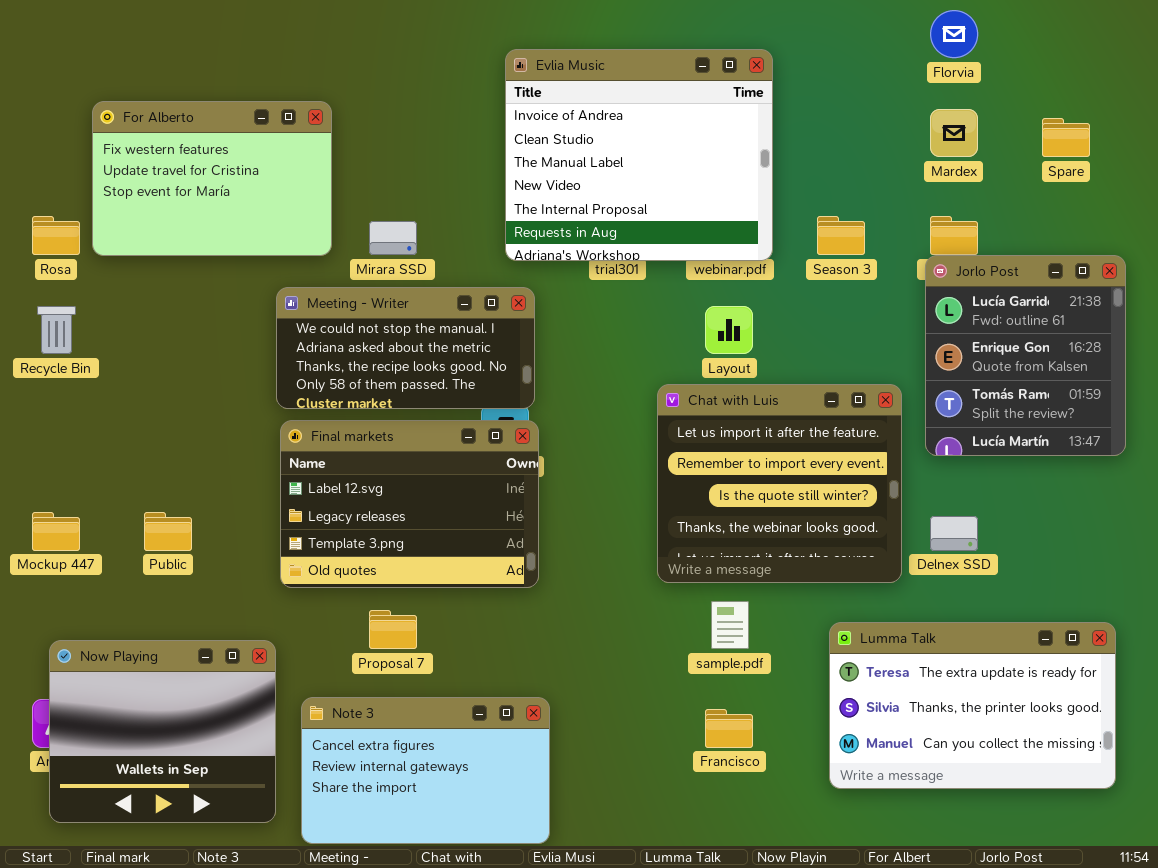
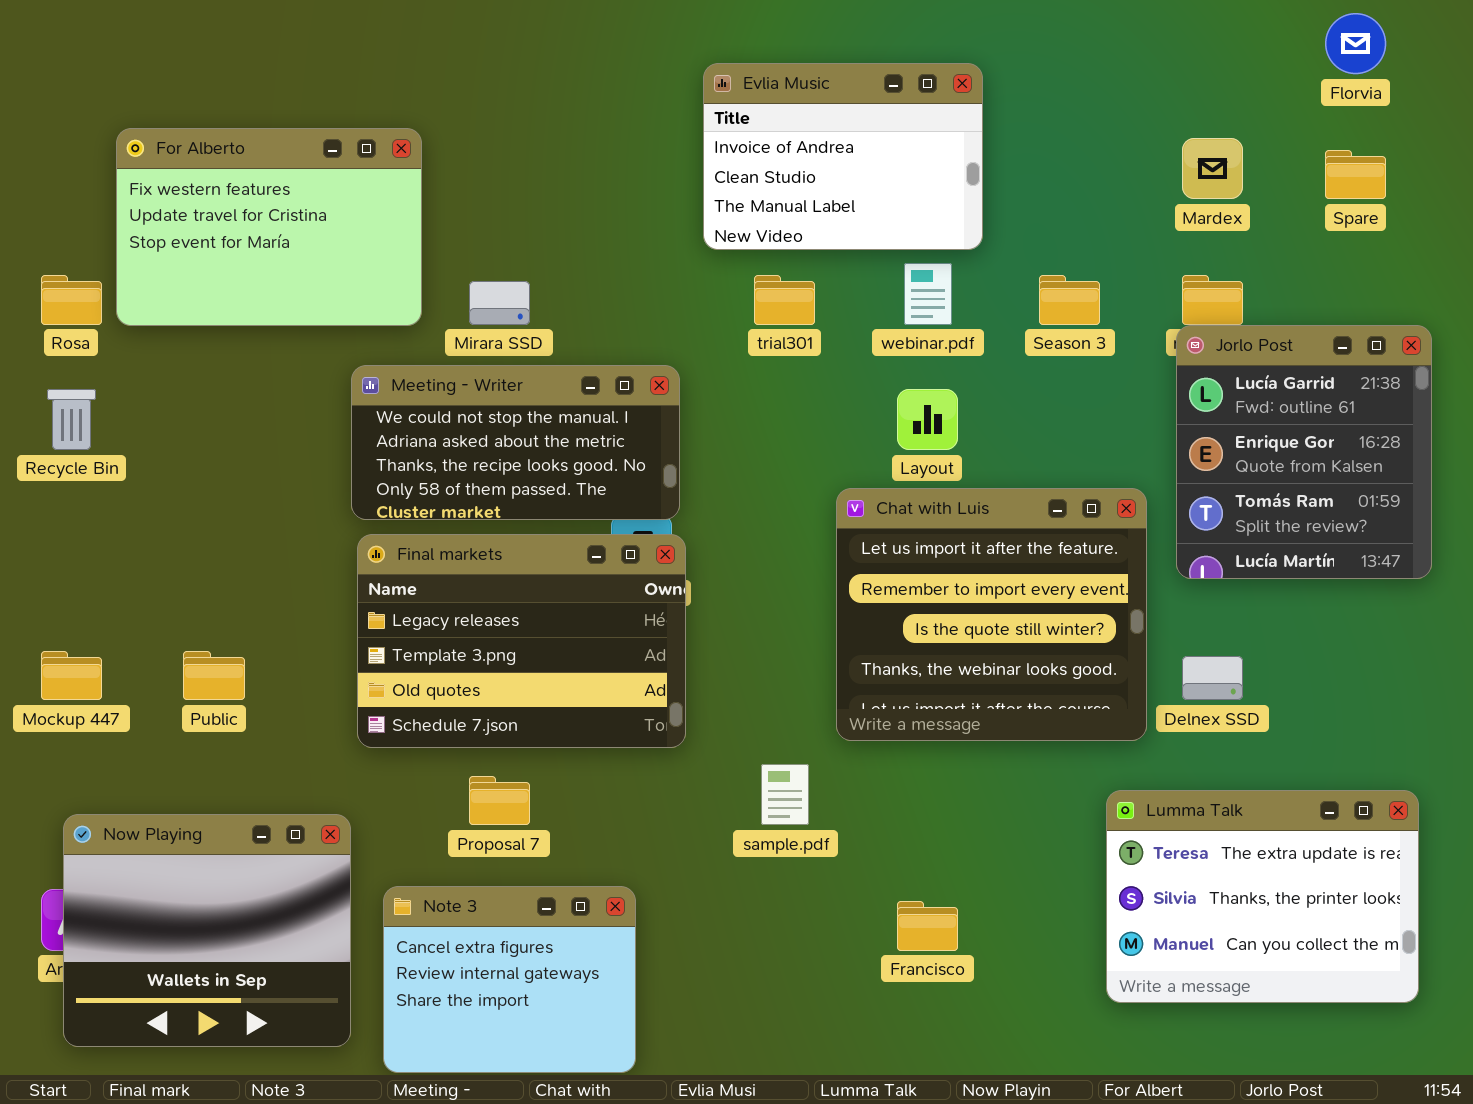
Florvia: [930,10,978,58] -> [1325,13,1386,74], moved
Evlia Music: [505,49,773,261] -> [703,63,983,250], resized
Final markets: [280,420,539,588] -> [357,534,686,748], scrolled down 1 row
sample.pdf: [711,601,749,649] -> [761,764,809,825], moved
Lumma Talk: [829,622,1116,789] -> [1106,790,1419,1003], resized
Note 3: [301,697,550,844] -> [383,886,636,1073], resized

